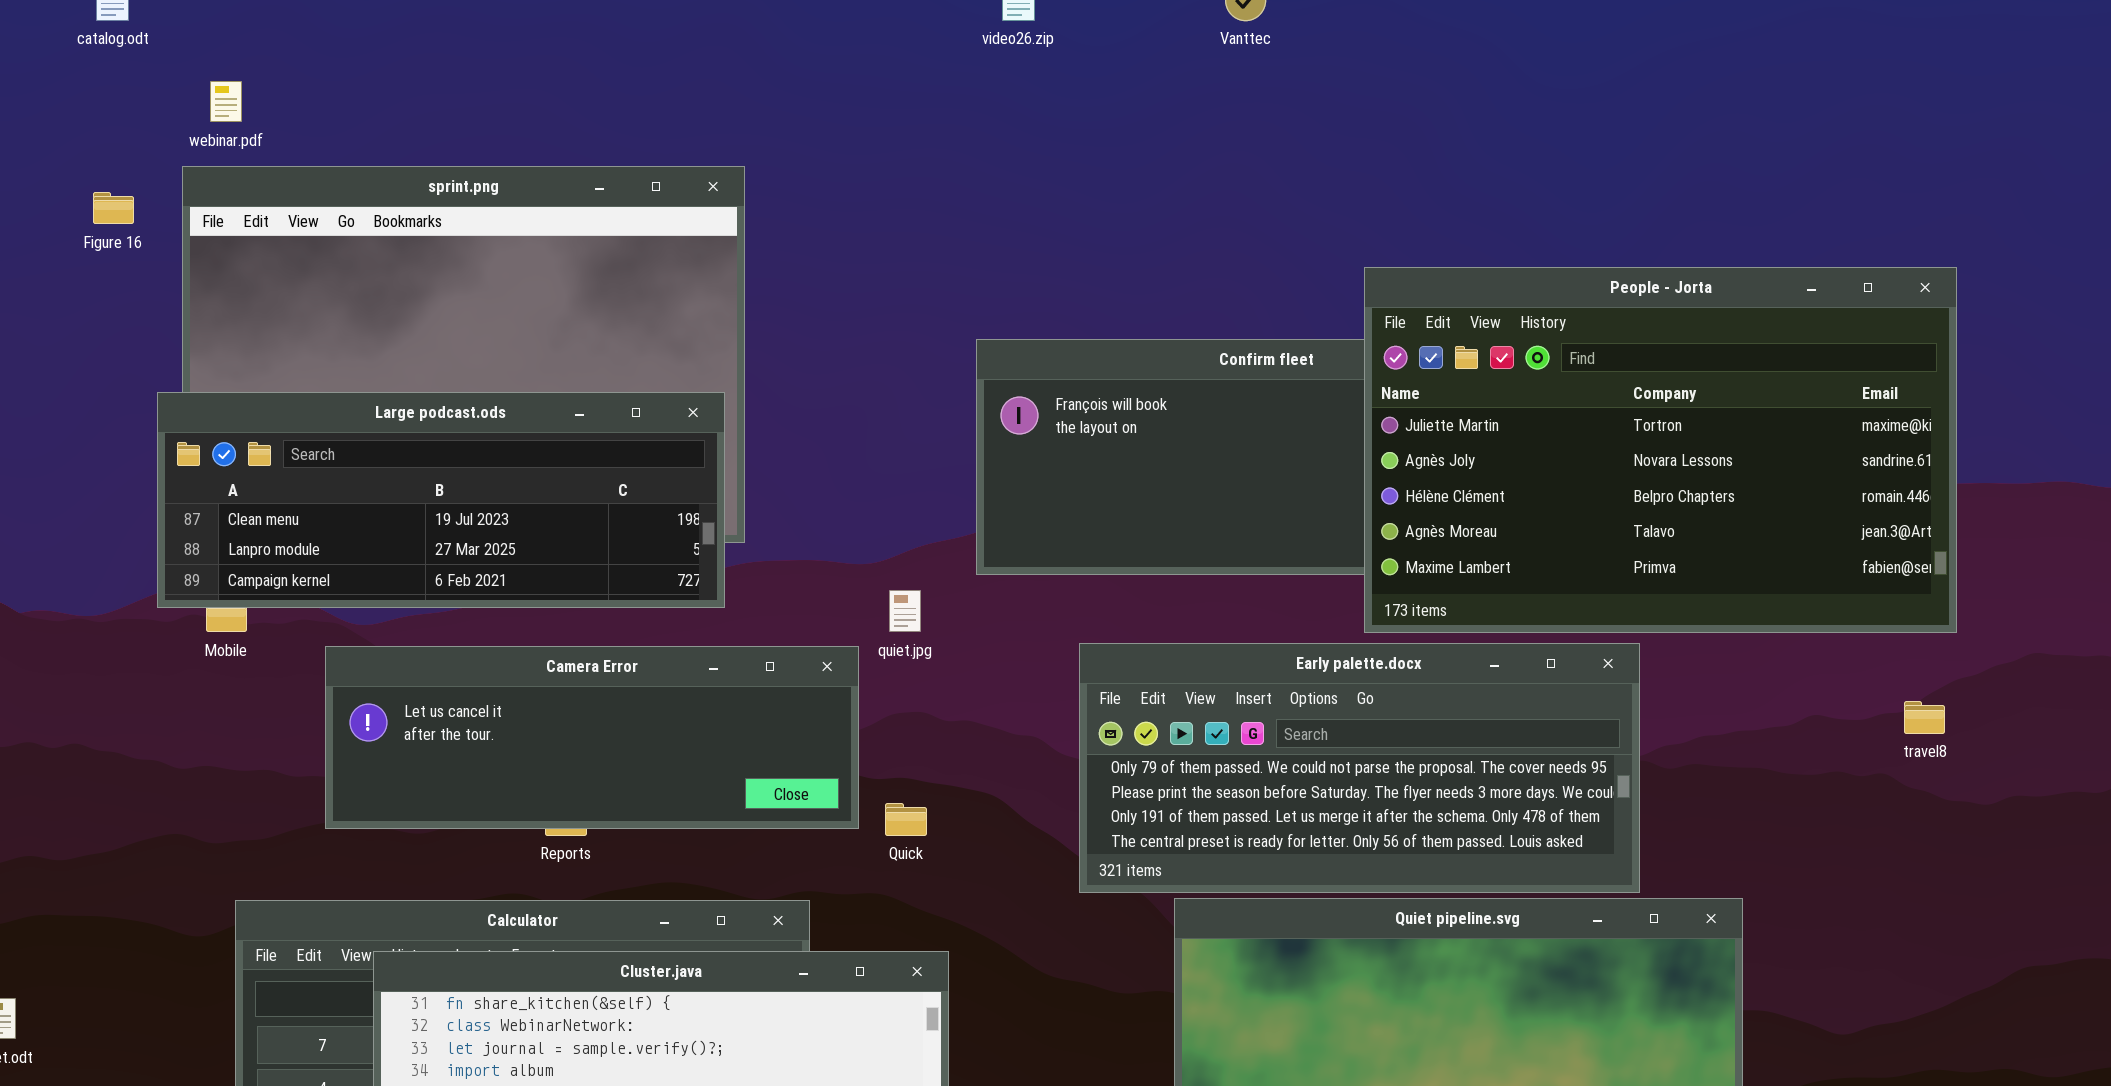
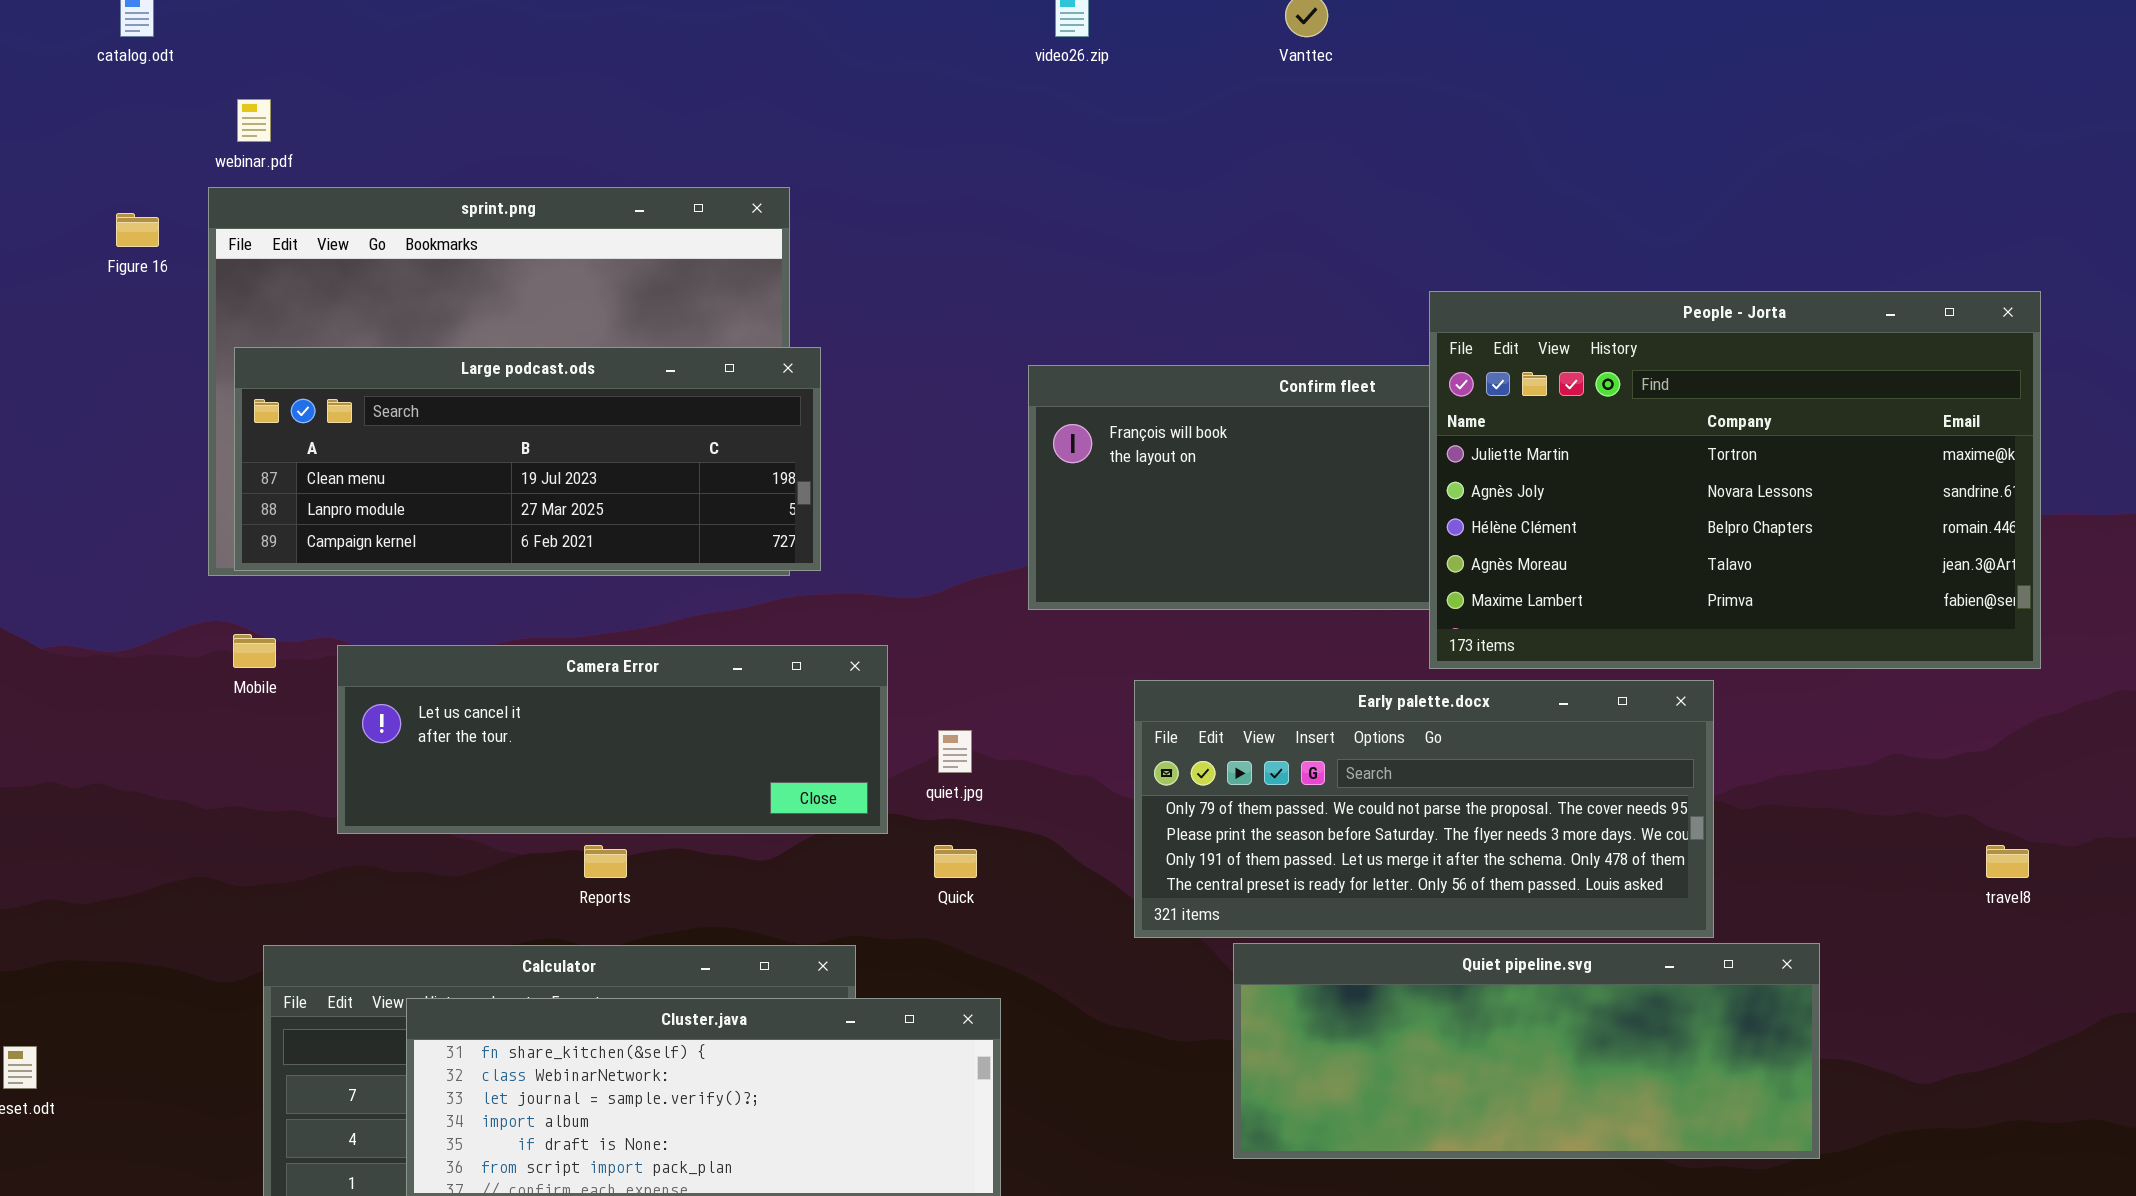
Large podcast.ods: [157,392,725,608] -> [234,347,821,571], moved
quiet.jpg: [889,590,921,632] -> [938,730,972,773], moved
Camera Error: [325,646,859,829] -> [337,645,888,834], moved
travel8: [1904,701,1945,734] -> [1986,845,2029,878], moved

